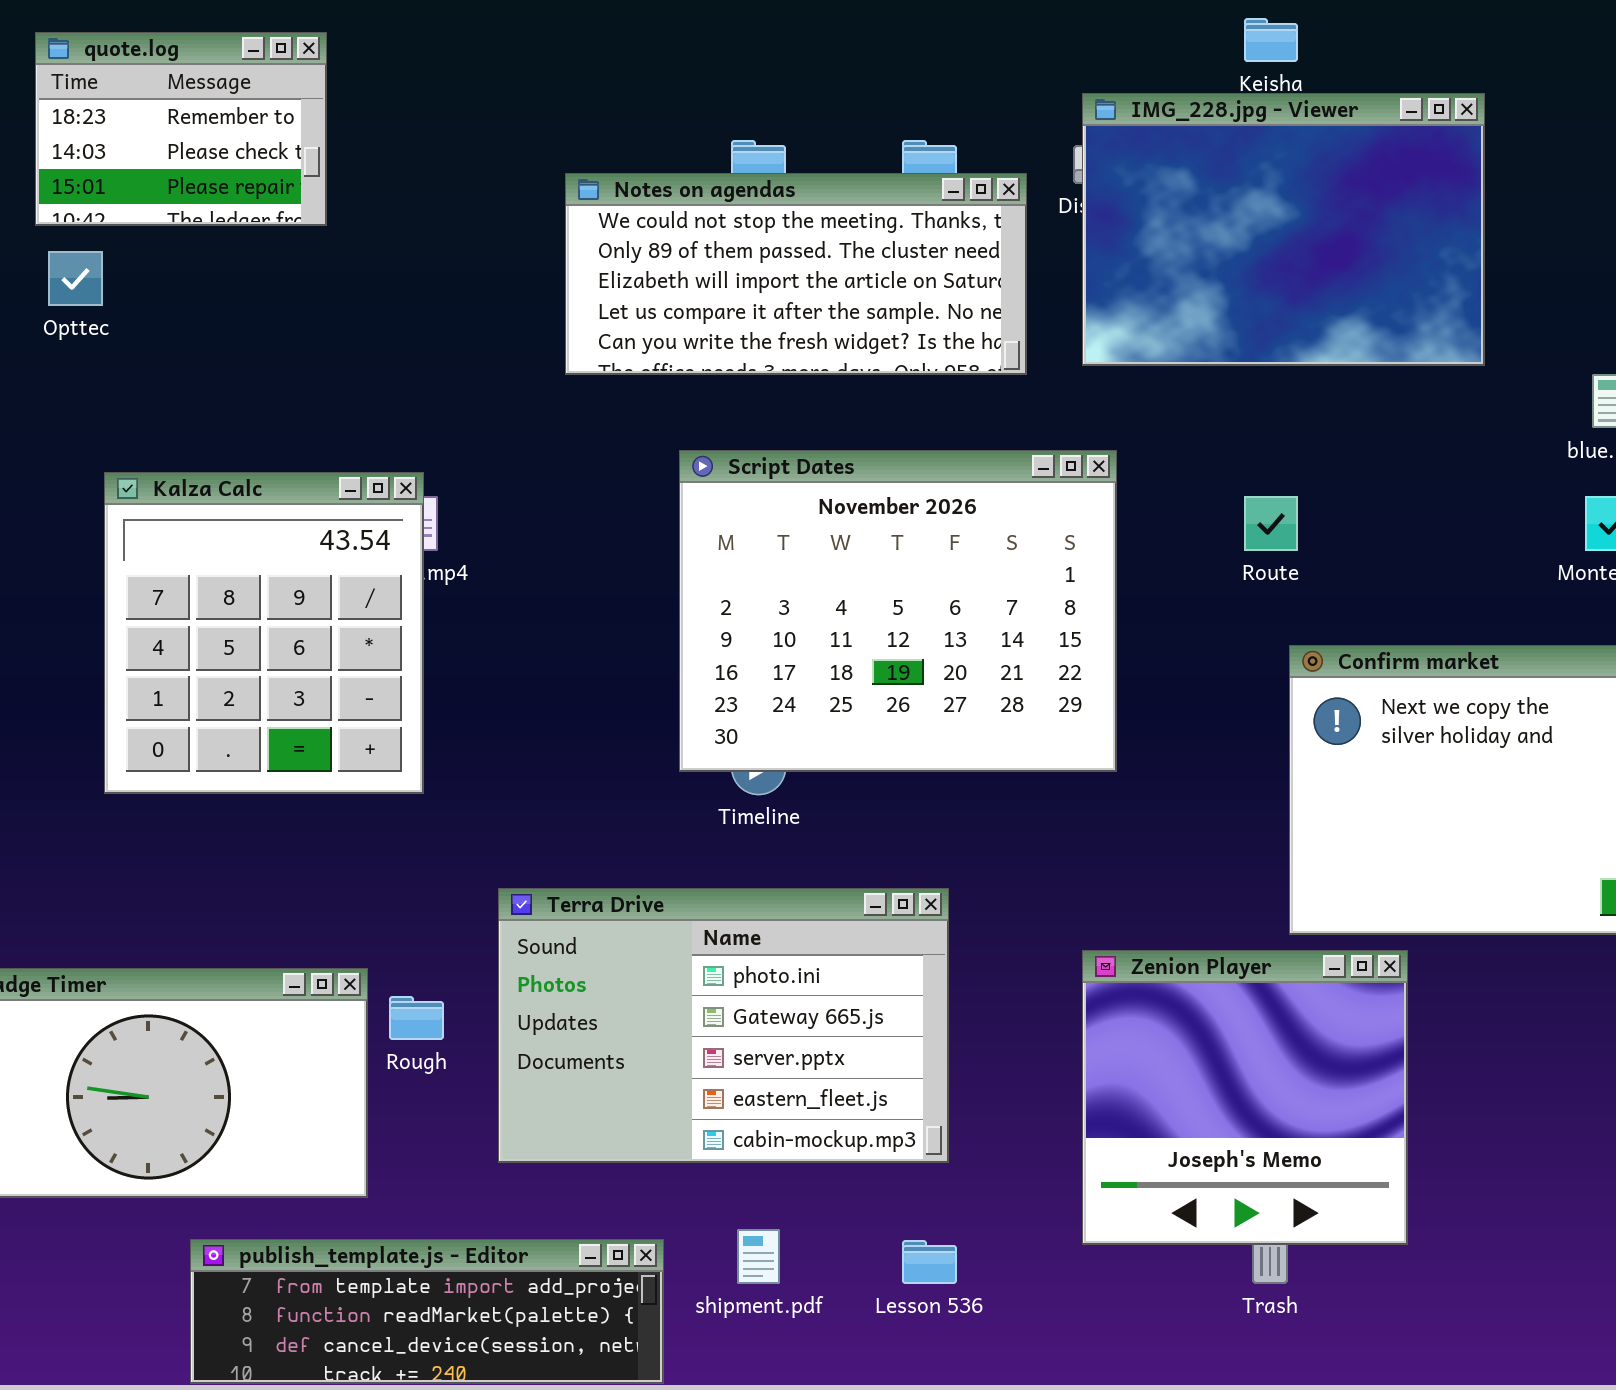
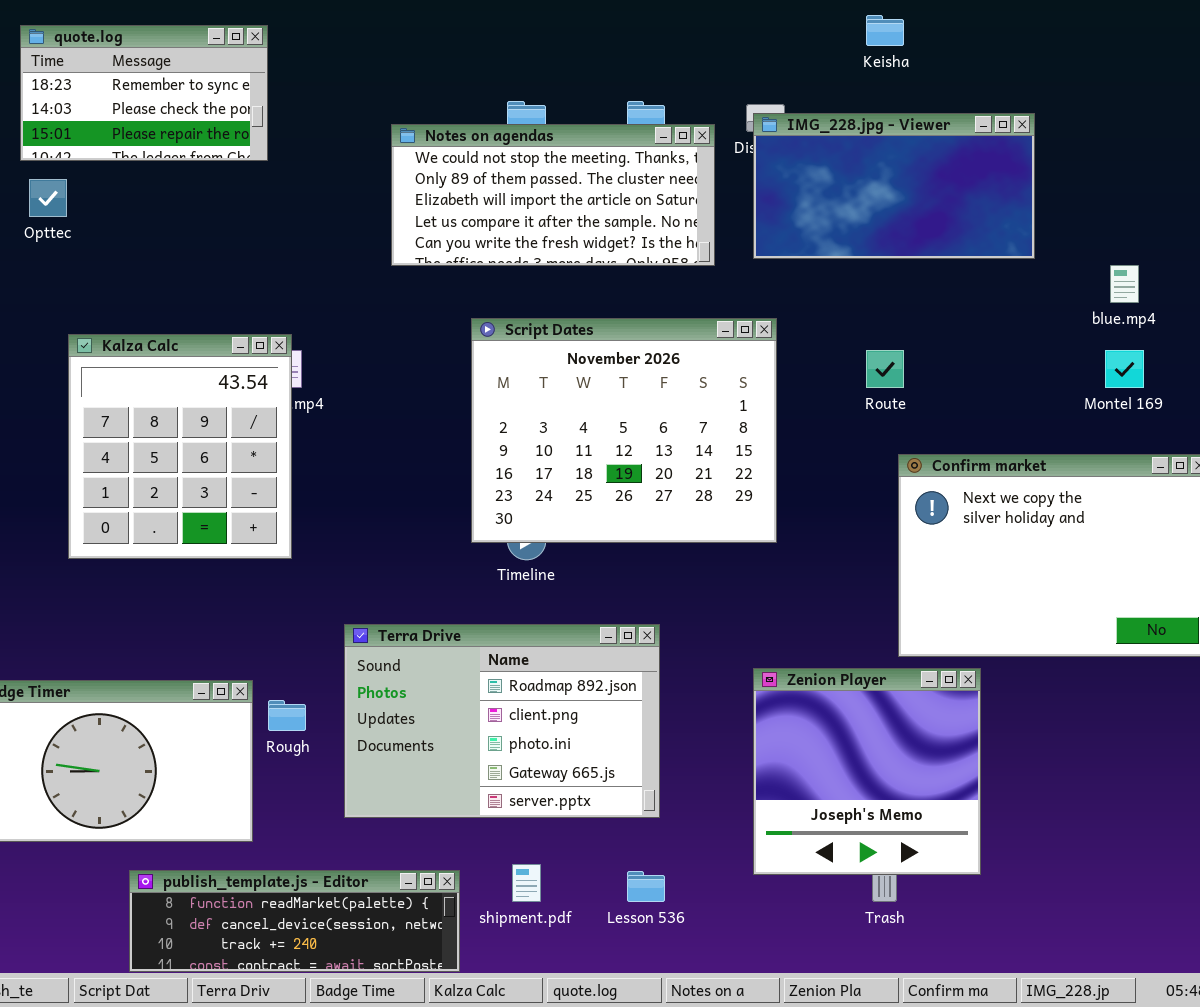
quote.log: [35,32,327,226] -> [20,25,268,161], resized
IMG_228.jpg - Viewer: [1082,93,1485,366] -> [753,113,1035,259], resized
Terra Drive: [498,888,949,1163] -> [344,624,660,818], scrolled up 2 rows
publish_template.js - Editor: [190,1239,664,1384] -> [129,870,460,972], scrolled down 1 row

